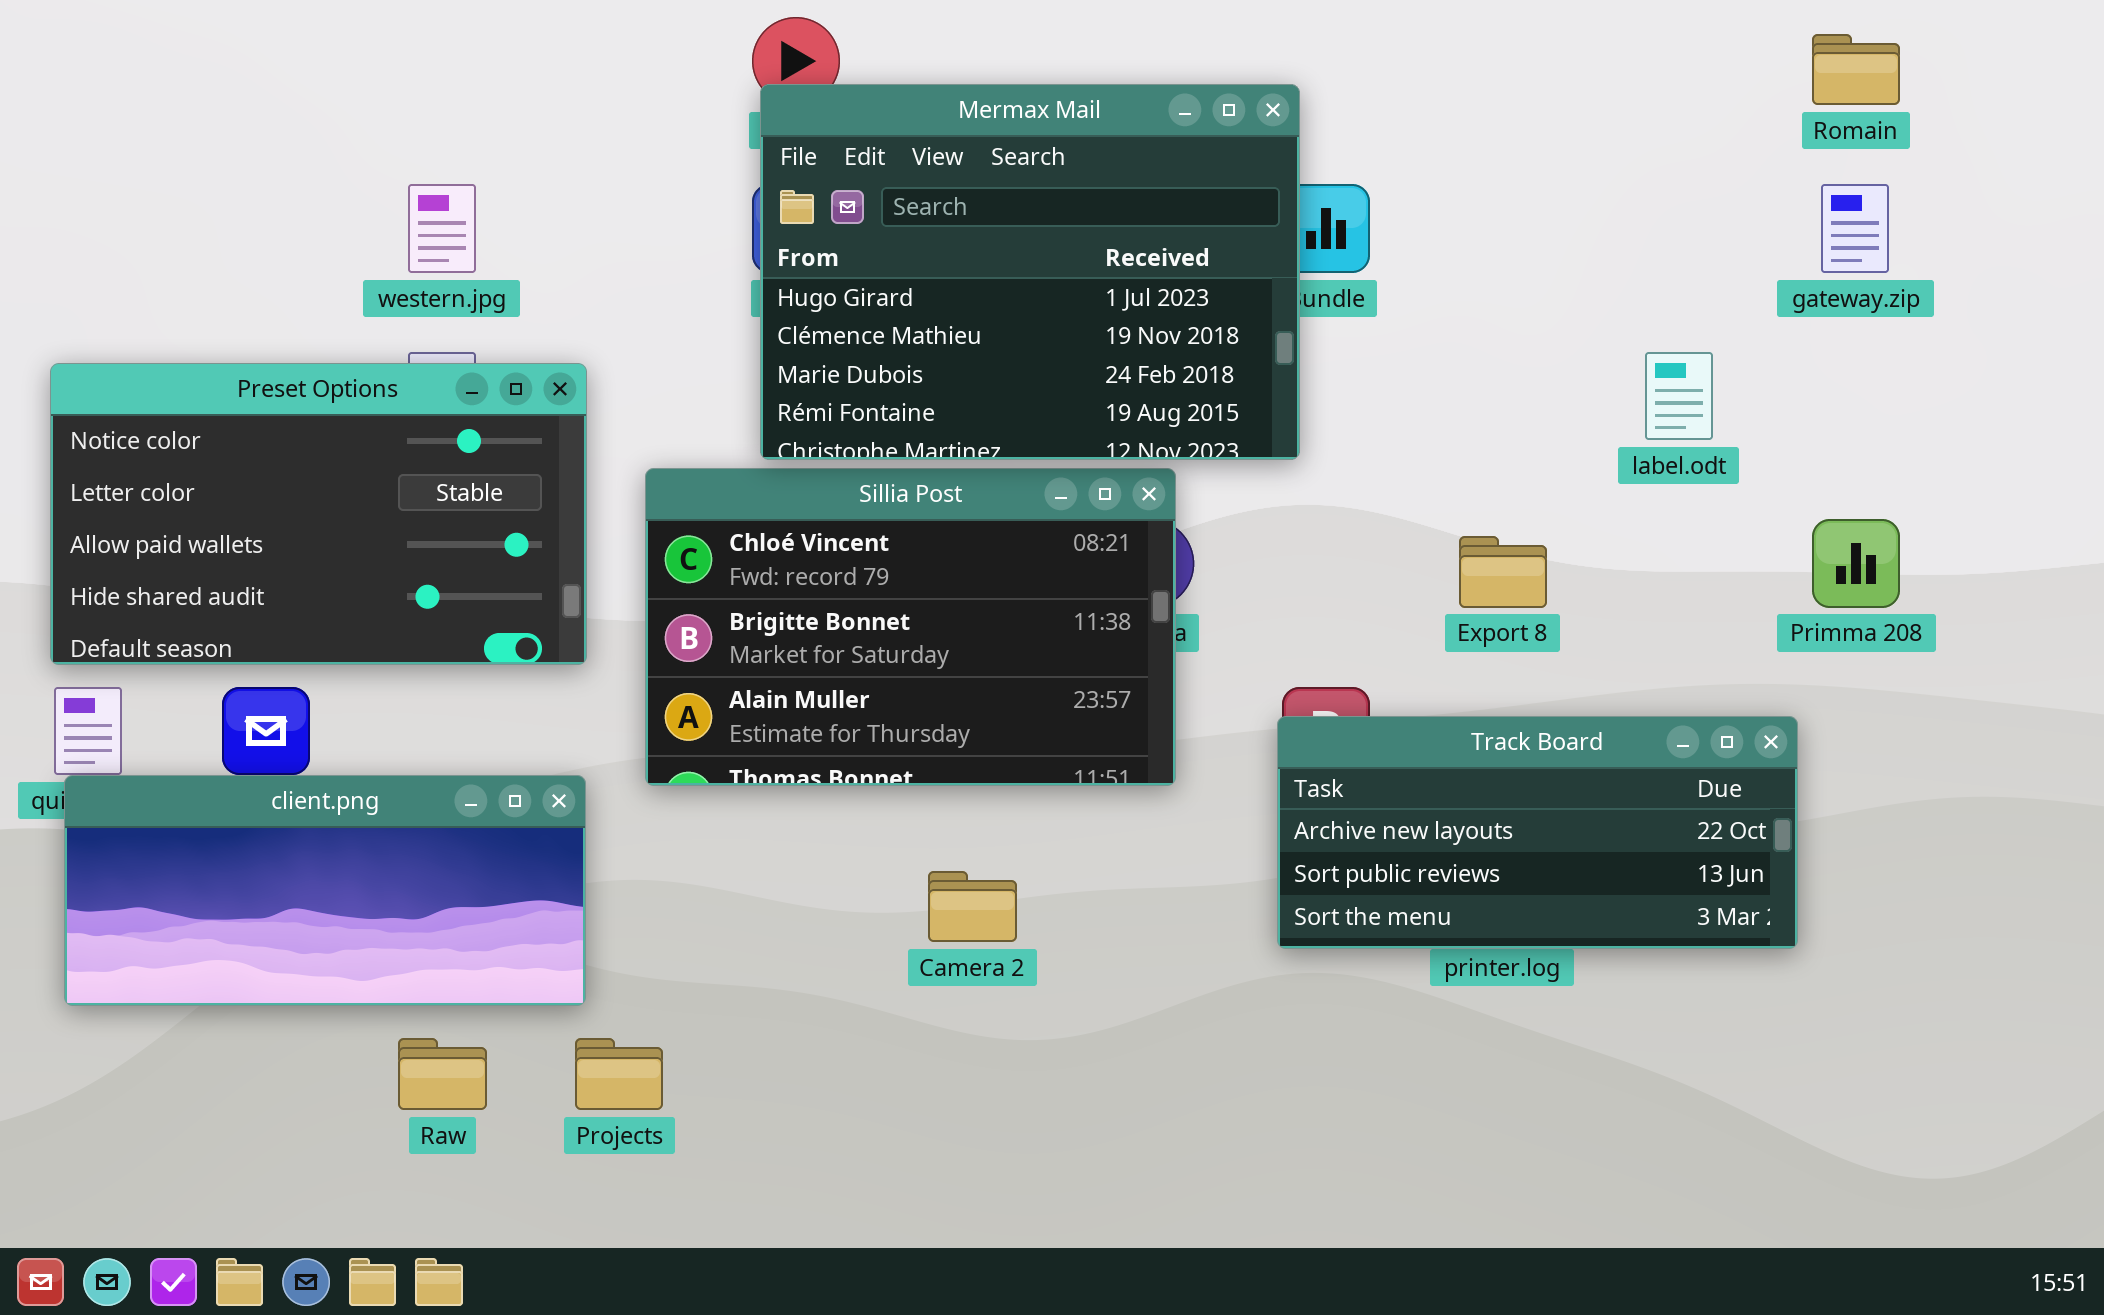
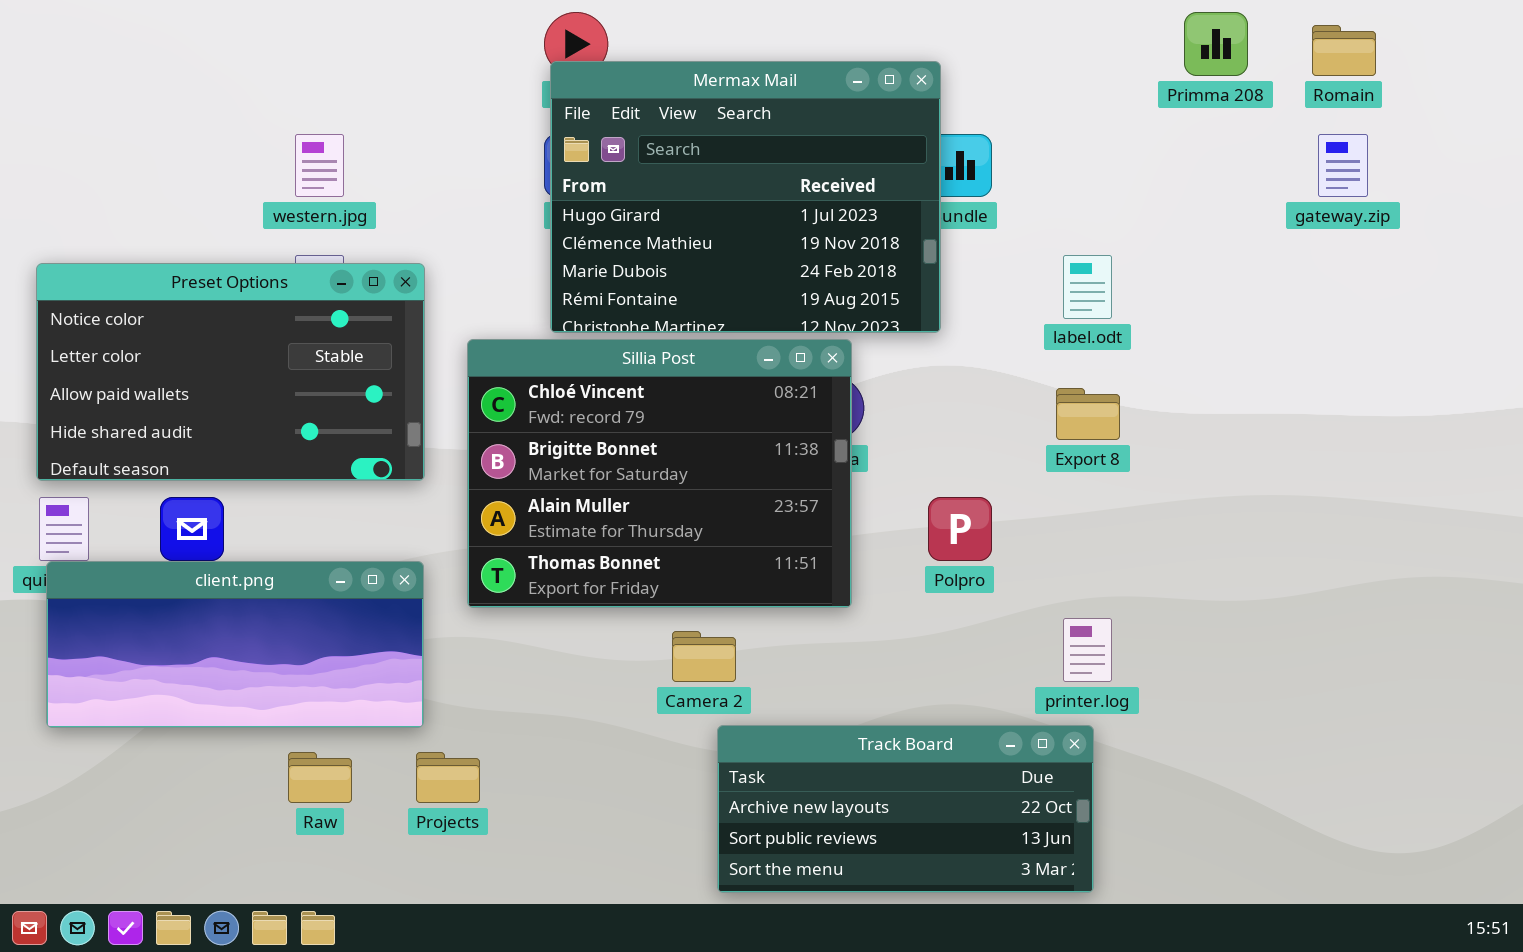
label.odt: [1645,352,1713,440] -> [1063,255,1112,319], moved
Sillia Post: [645,468,1176,786] -> [467,339,852,608], resized
Primma 208: [1812,519,1900,608] -> [1184,12,1248,76], moved
Track Board: [1277,716,1798,949] -> [717,725,1094,893], moved

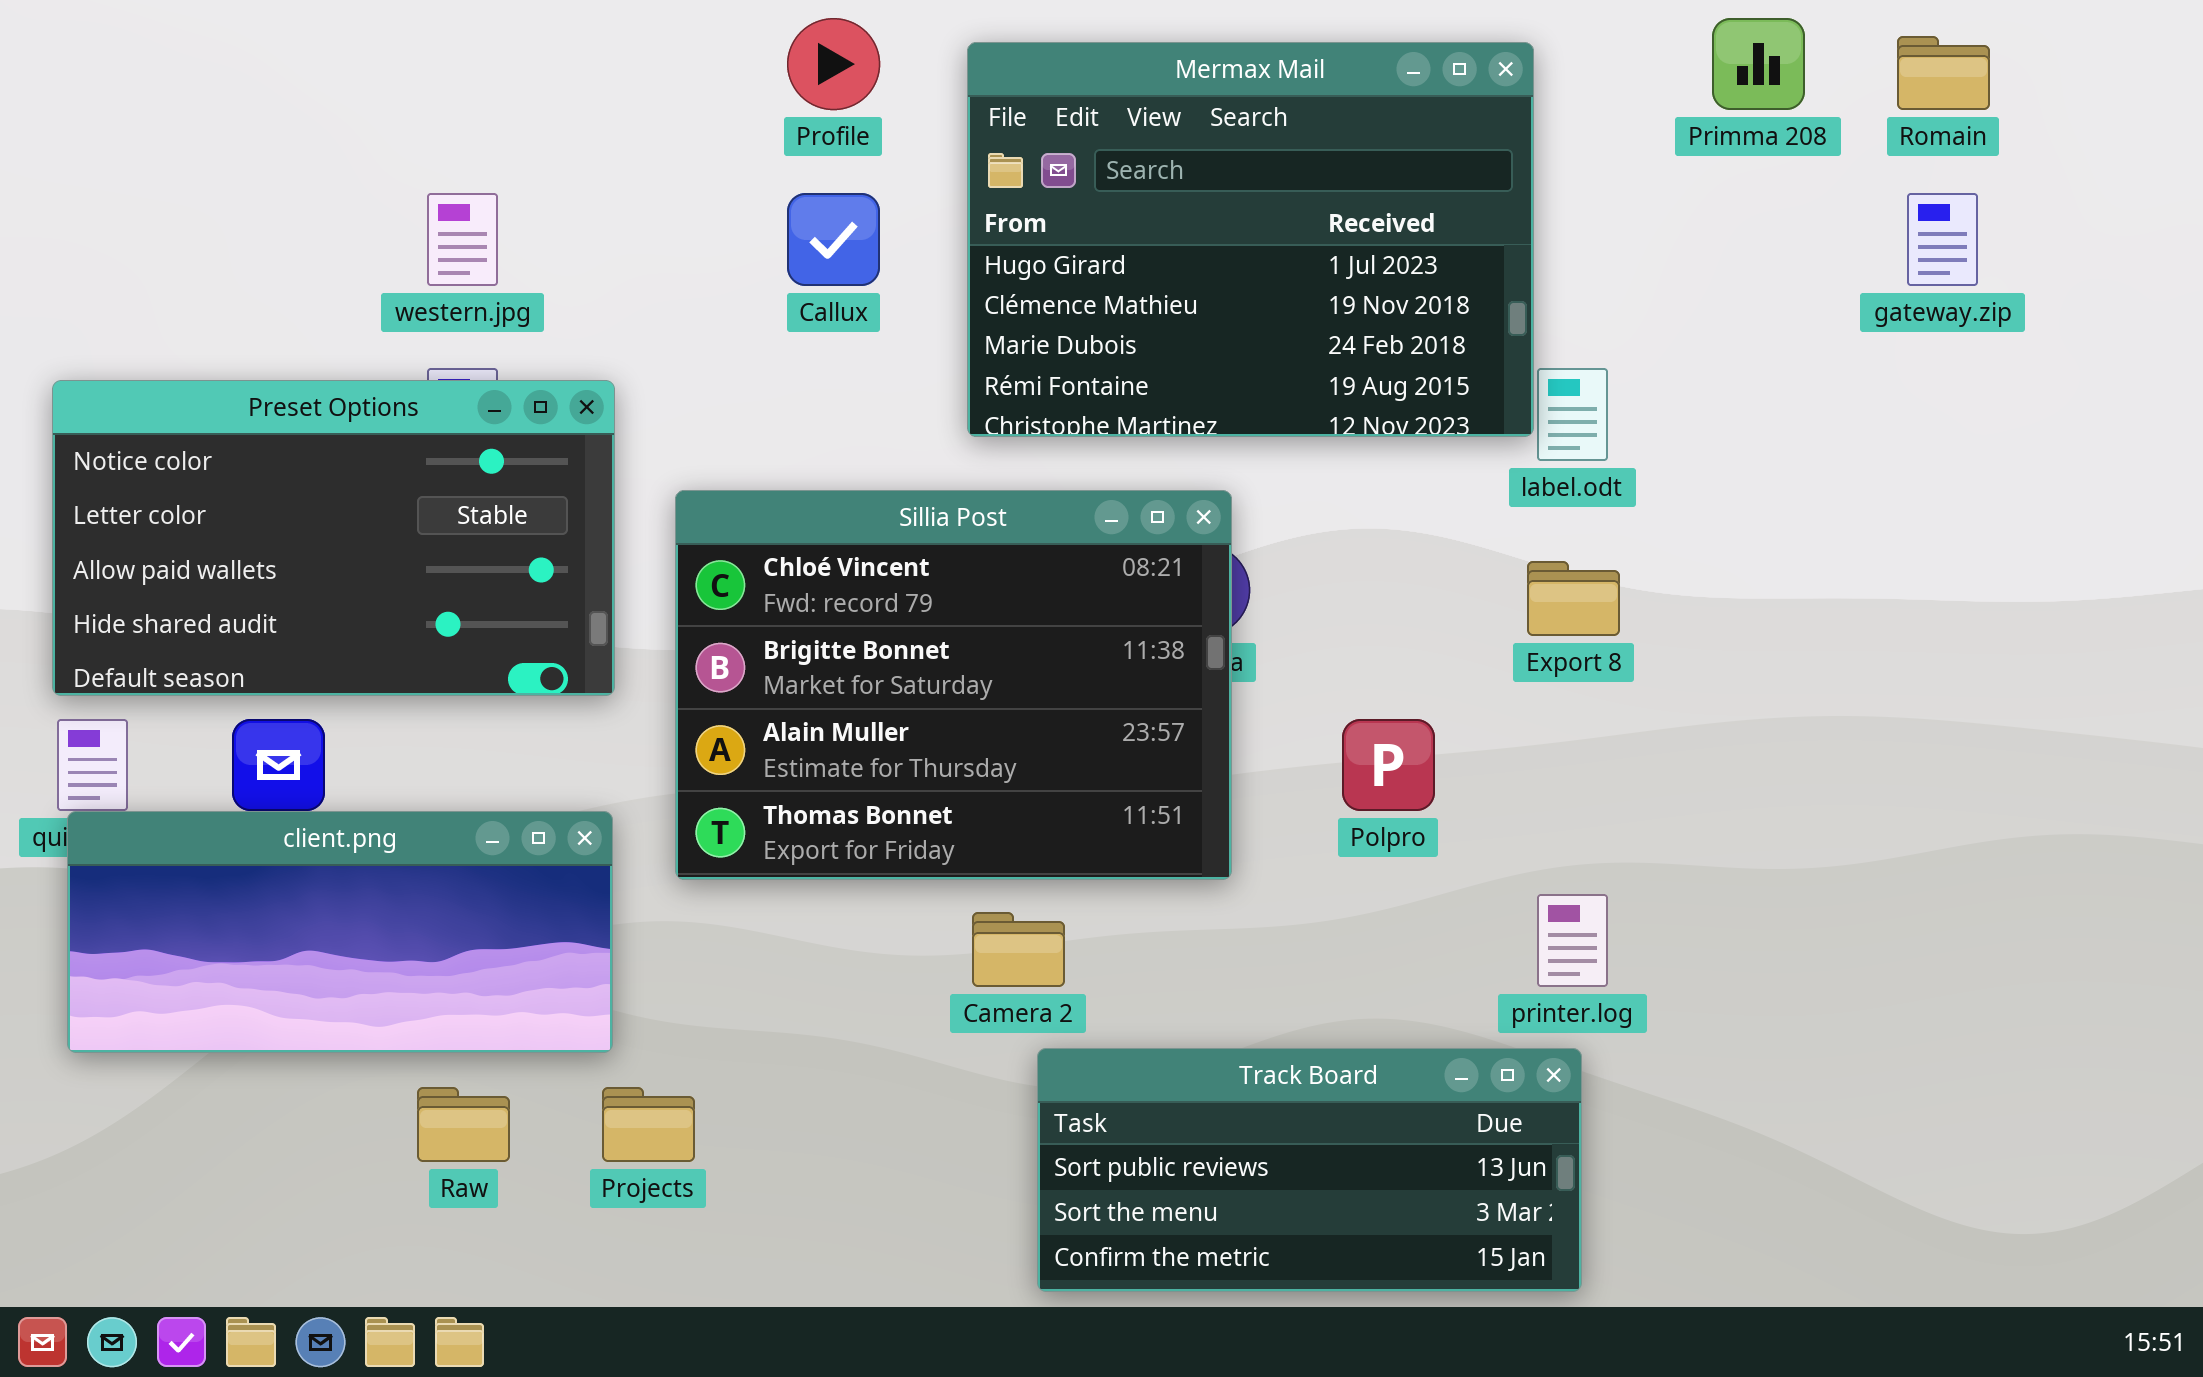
Mermax Mail: [550,61,941,333] -> [967,42,1534,437], moved
Track Board: [717,725,1094,893] -> [1037,1048,1582,1292], scrolled down 1 row

